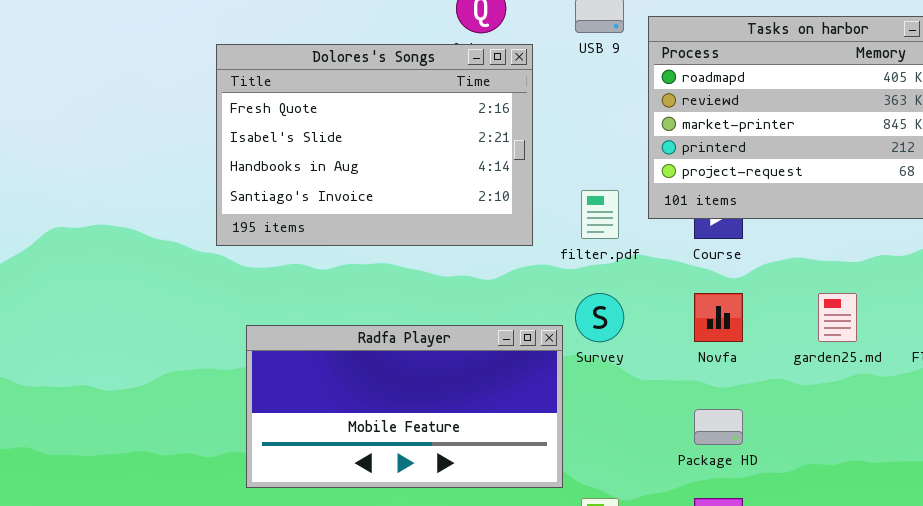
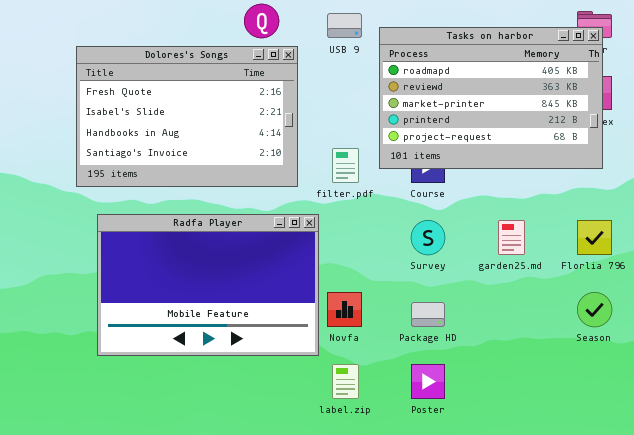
Survey: [575,293,624,342] -> [411,220,445,255], moved
Novfa: [694,293,743,342] -> [327,292,362,327], moved
Radfa Player: [246,325,563,488] -> [97,214,319,356], resized

